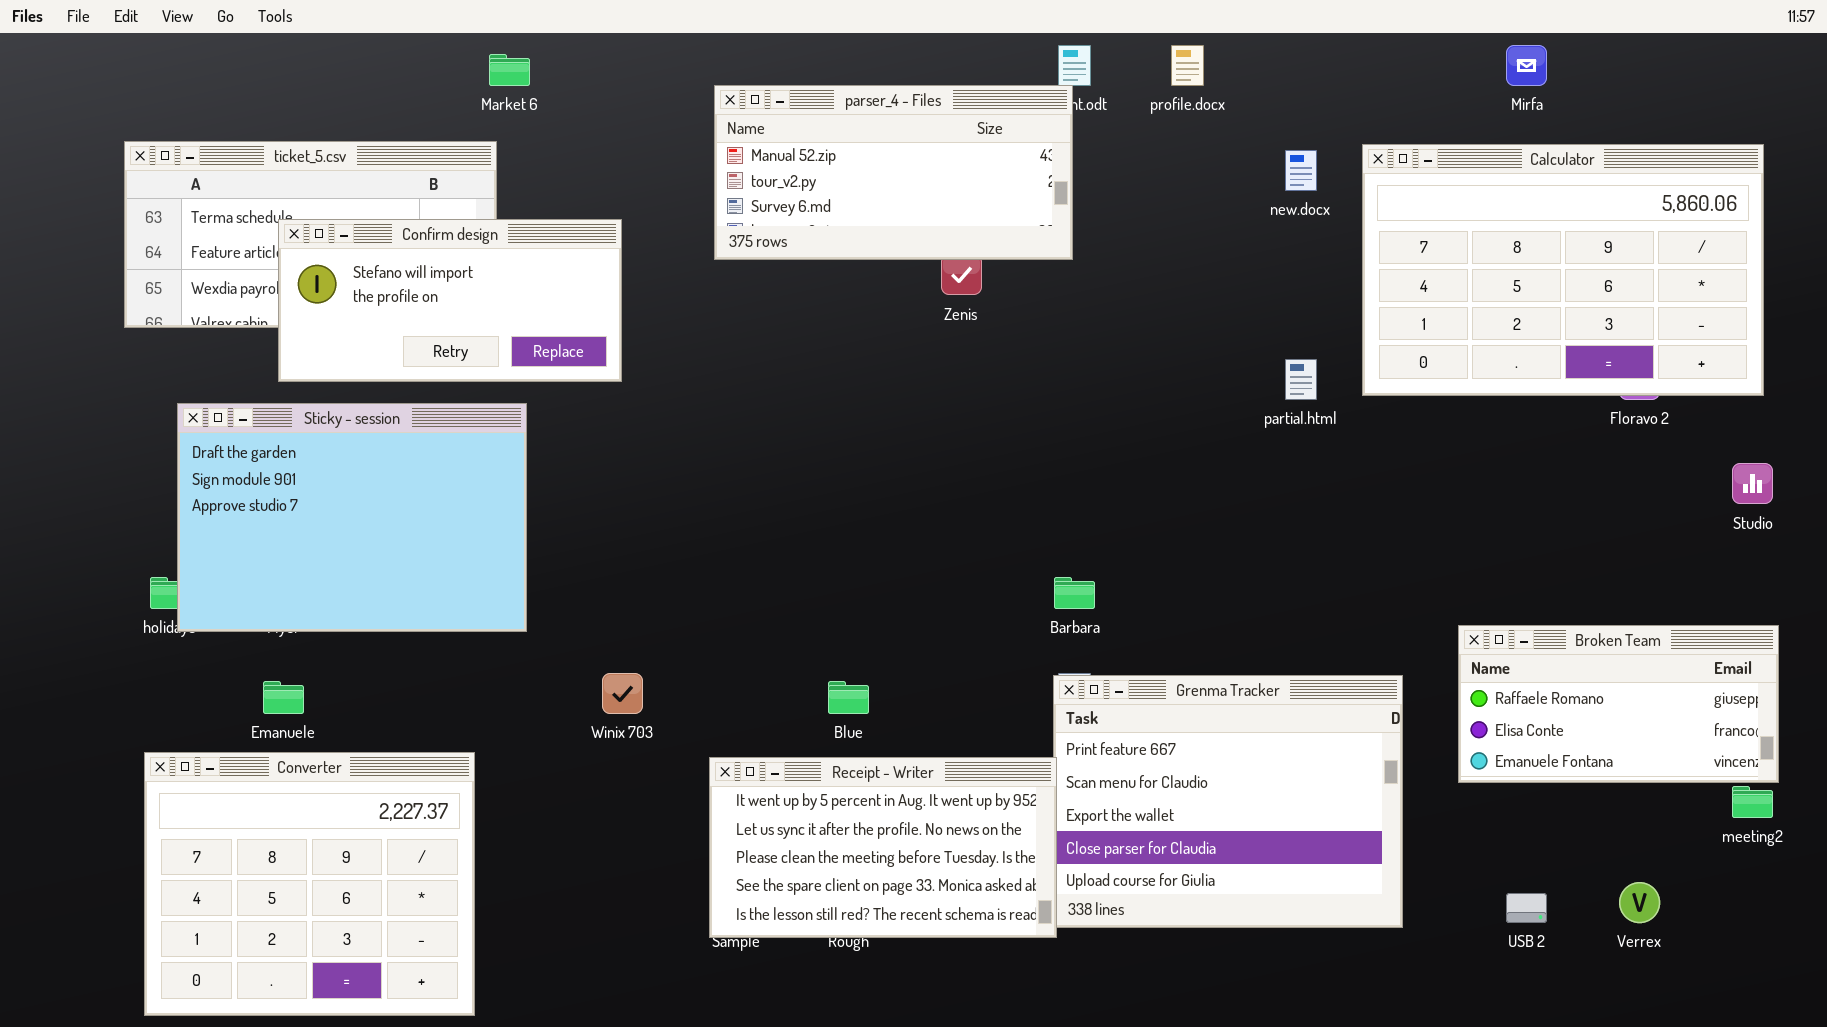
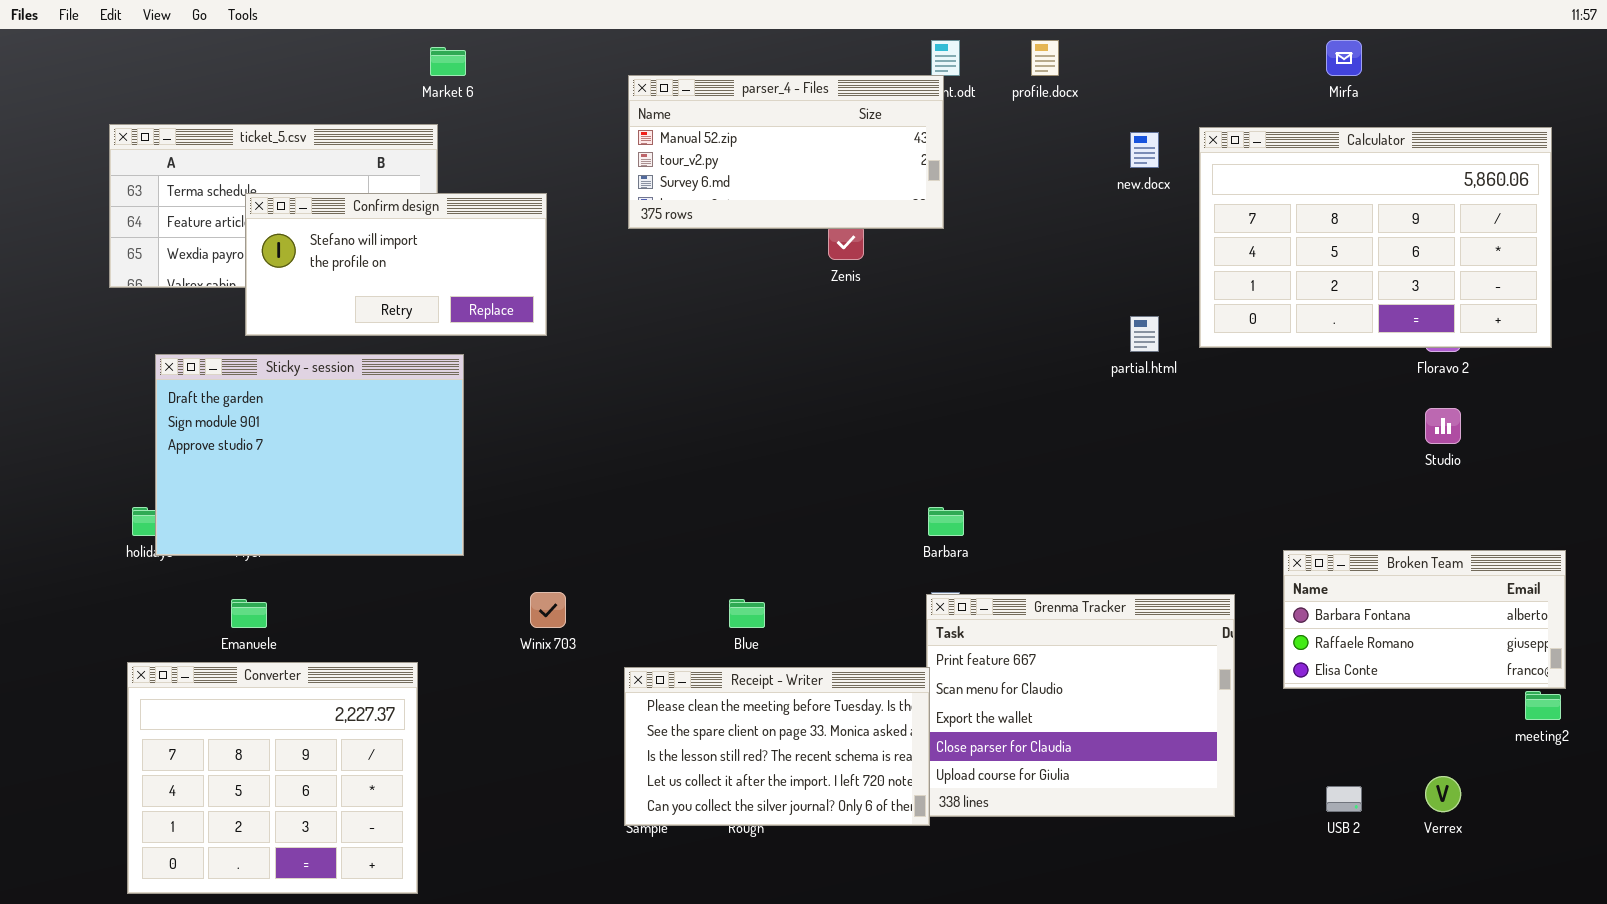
Studio: [1732,463,1773,504] -> [1425,408,1461,444], moved
Broken Team: [1458,625,1779,783] -> [1283,550,1566,689], scrolled up 1 row
Receipt - Writer: [709,757,1057,938] -> [624,667,930,826], scrolled down 2 rows

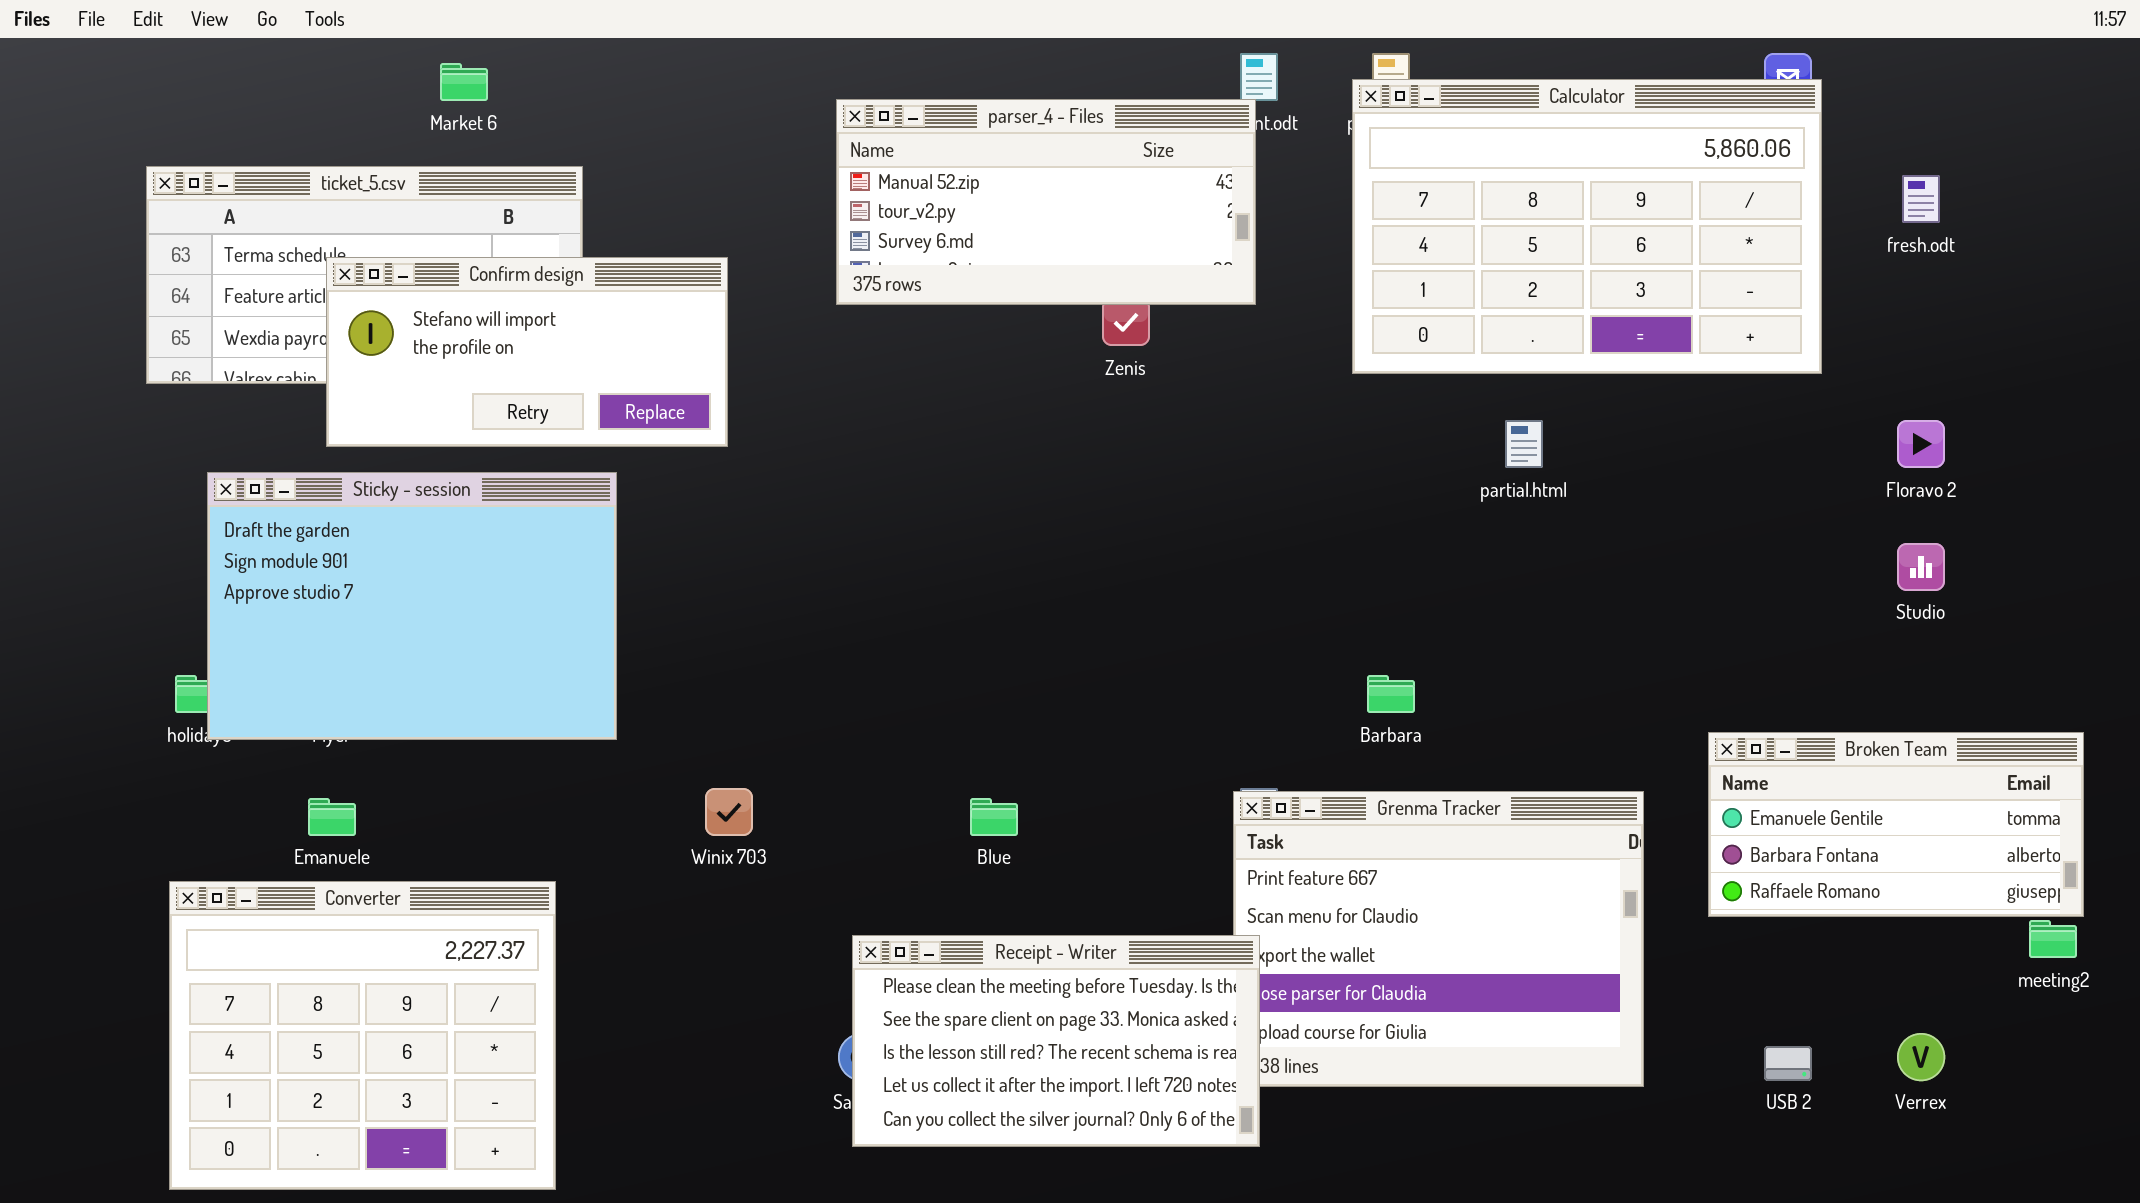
Market 6: [430,47,466,76] -> [440,63,488,101], moved
Calculator: [1199,127,1552,348] -> [1352,79,1822,374], moved
Barbara: [928,507,964,536] -> [1367,675,1415,713], moved
Broken Team: [1283,550,1566,689] -> [1708,732,2084,917], scrolled up 1 row
Receipt - Writer: [624,667,930,826] -> [852,935,1260,1147], moved

